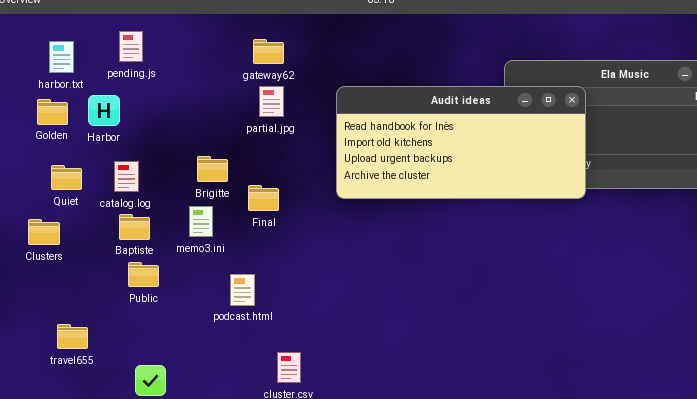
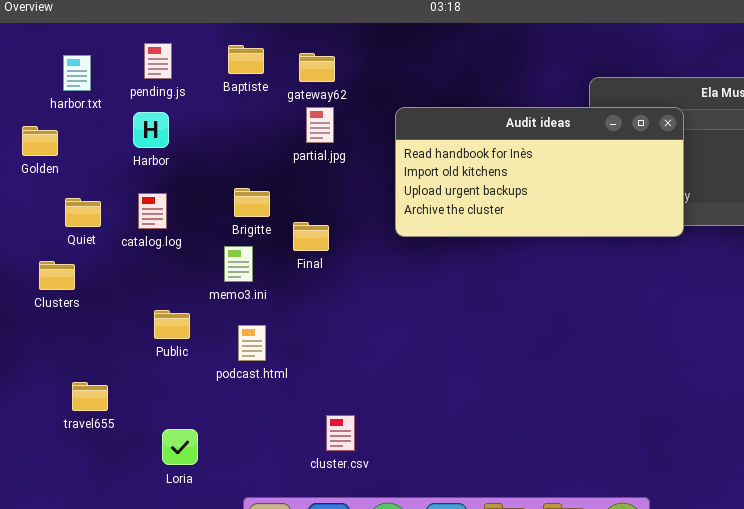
Harbor: [88,95,120,126] -> [133,112,169,148], moved
Golden: [37,99,68,125] -> [22,126,58,156], moved
Baptiste: [119,214,150,240] -> [228,45,264,74], moved
podcast.html: [230,274,255,306] -> [238,325,266,361], moved

